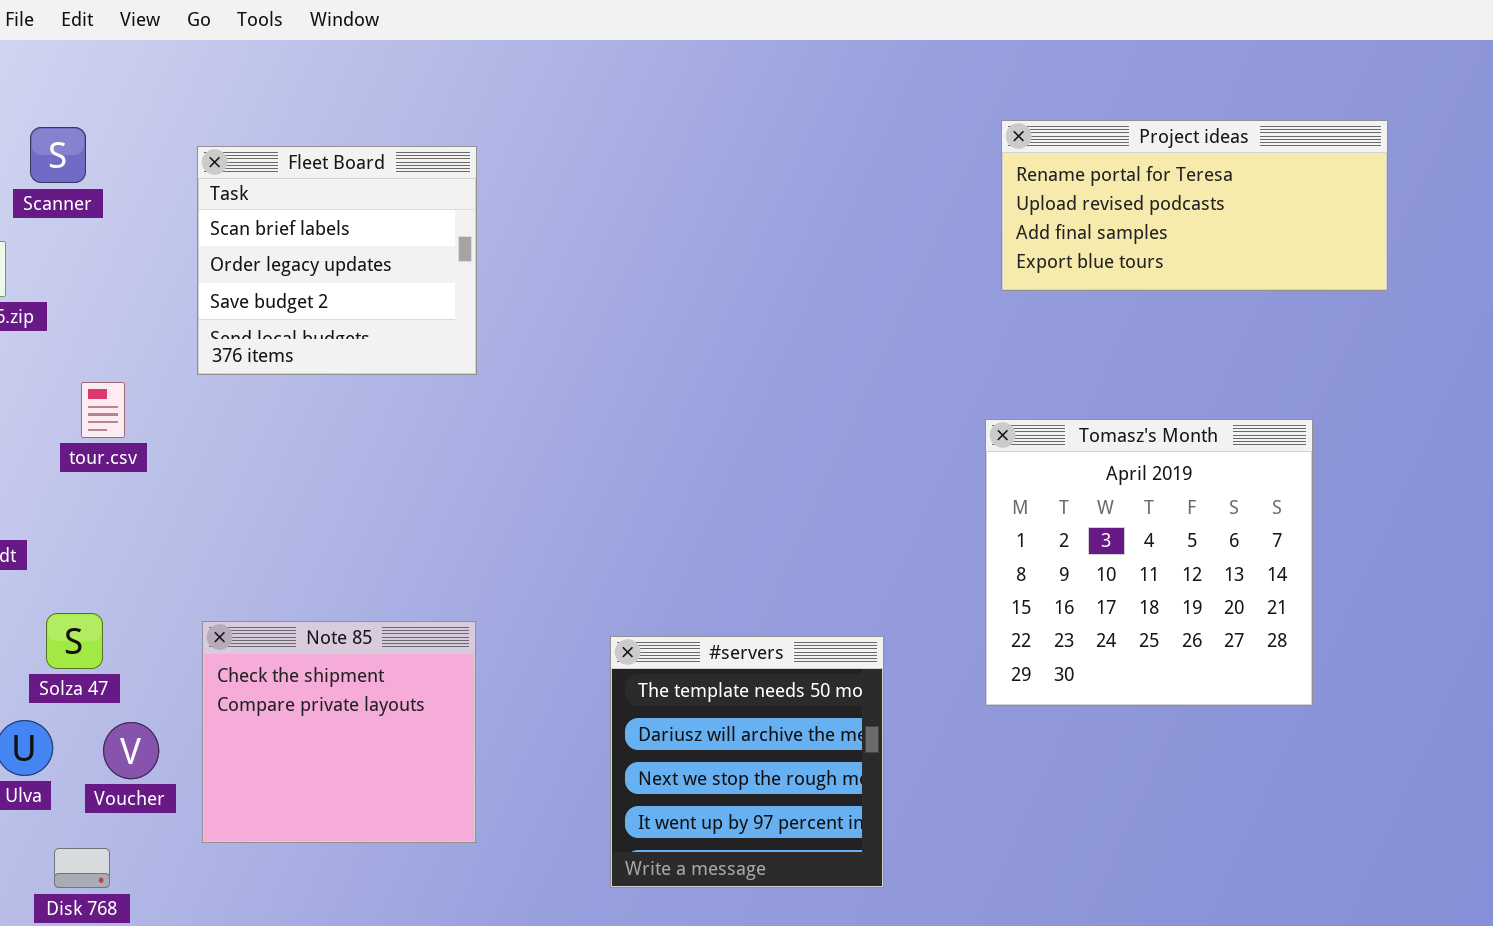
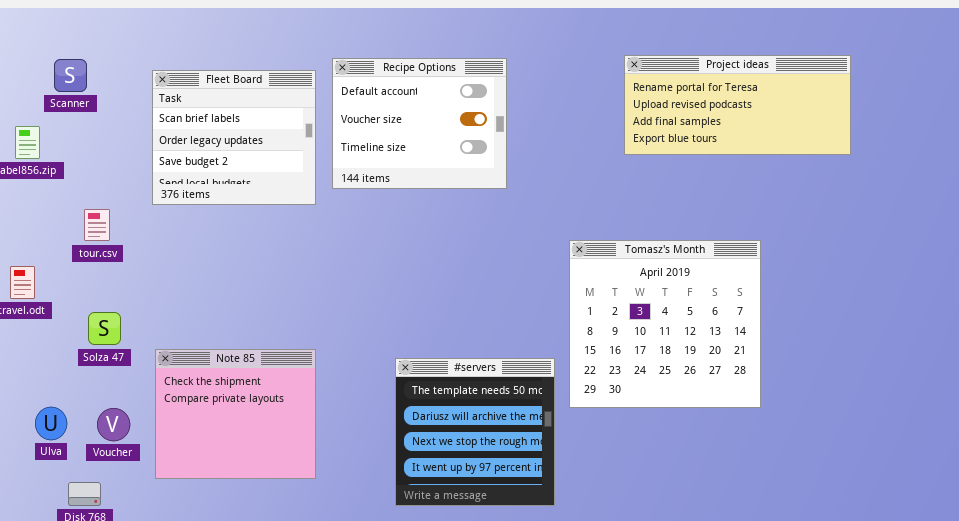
Recipe Options: none -> [332,58,507,189], opened
Tomasz's Month: [985,419,1313,706] -> [569,240,761,408], moved
Solza 47: [46,613,103,669] -> [88,312,121,345], moved

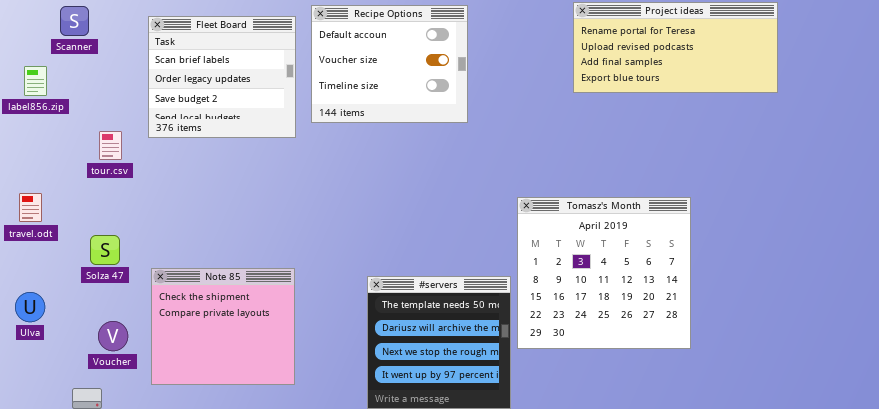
tour.csv: [84,209,110,241] -> [99,131,122,160], moved
Tomasz's Month: [569,240,761,408] -> [517,197,691,349], moved
Ulva: [35,407,67,440] -> [15,292,45,322], moved

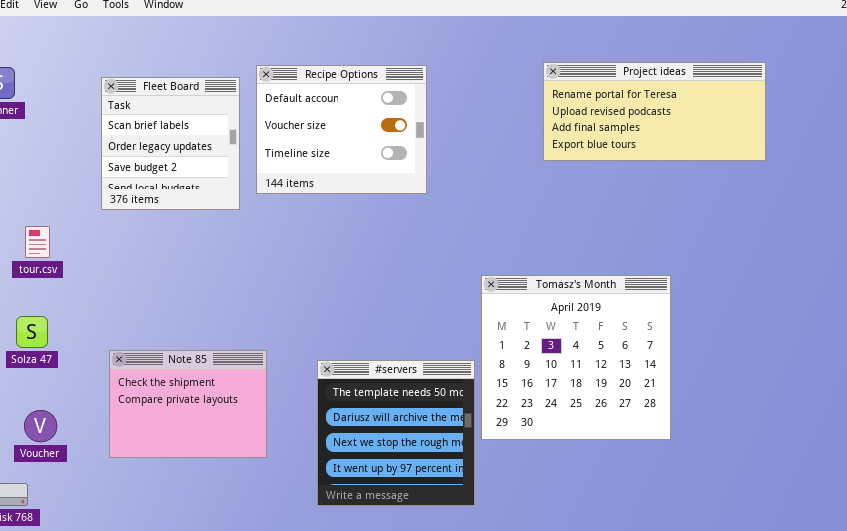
Fleet Board: [148,16,296,138] -> [101,77,240,210], resized
tour.csv: [99,131,122,160] -> [25,226,50,258], moved
Note 85: [151,268,295,385] -> [109,350,267,458], moved, resized

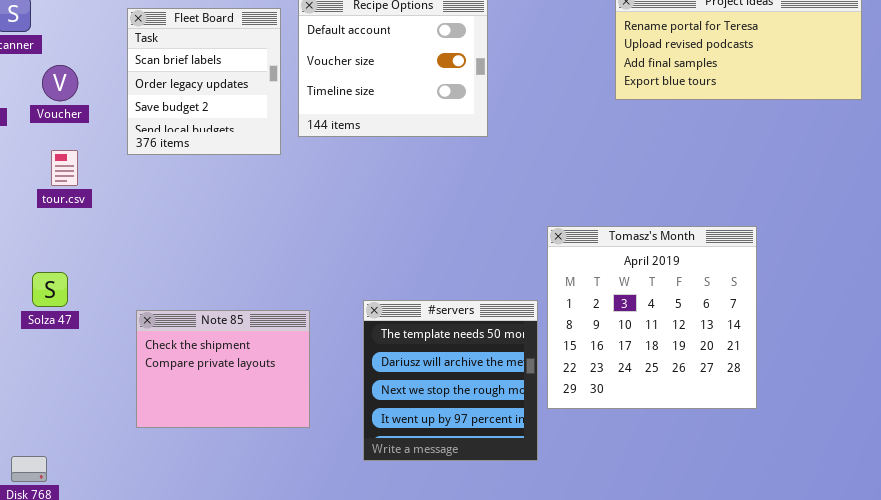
tour.csv: [25,226,50,258] -> [51,150,78,186], moved
#servers: [317,360,475,506] -> [363,300,538,461], moved
Voucher: [24,410,57,442] -> [42,65,78,101], moved

